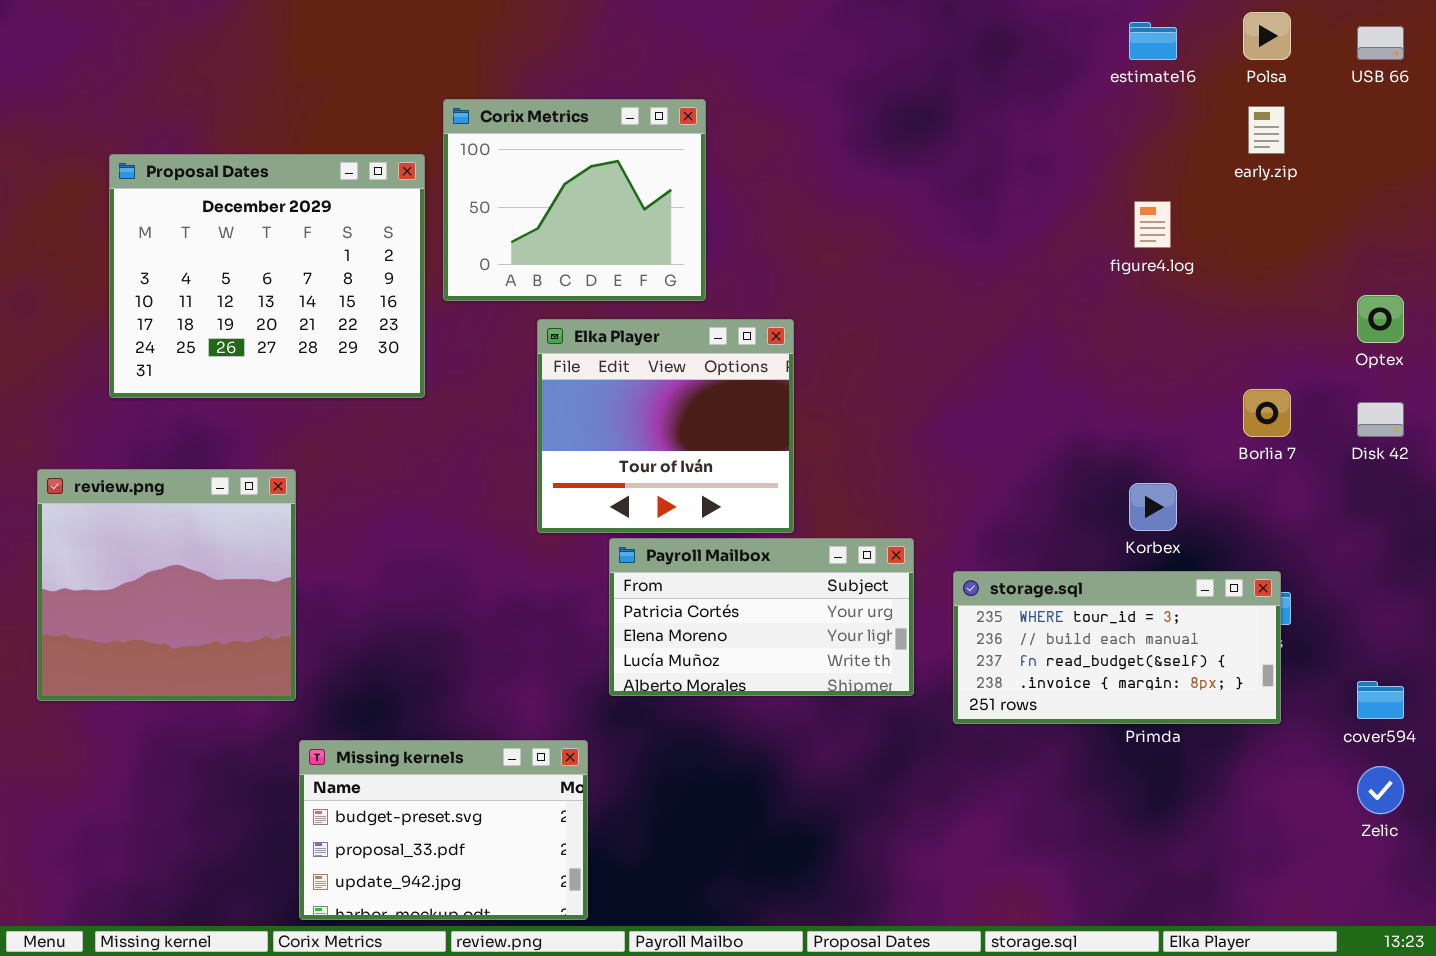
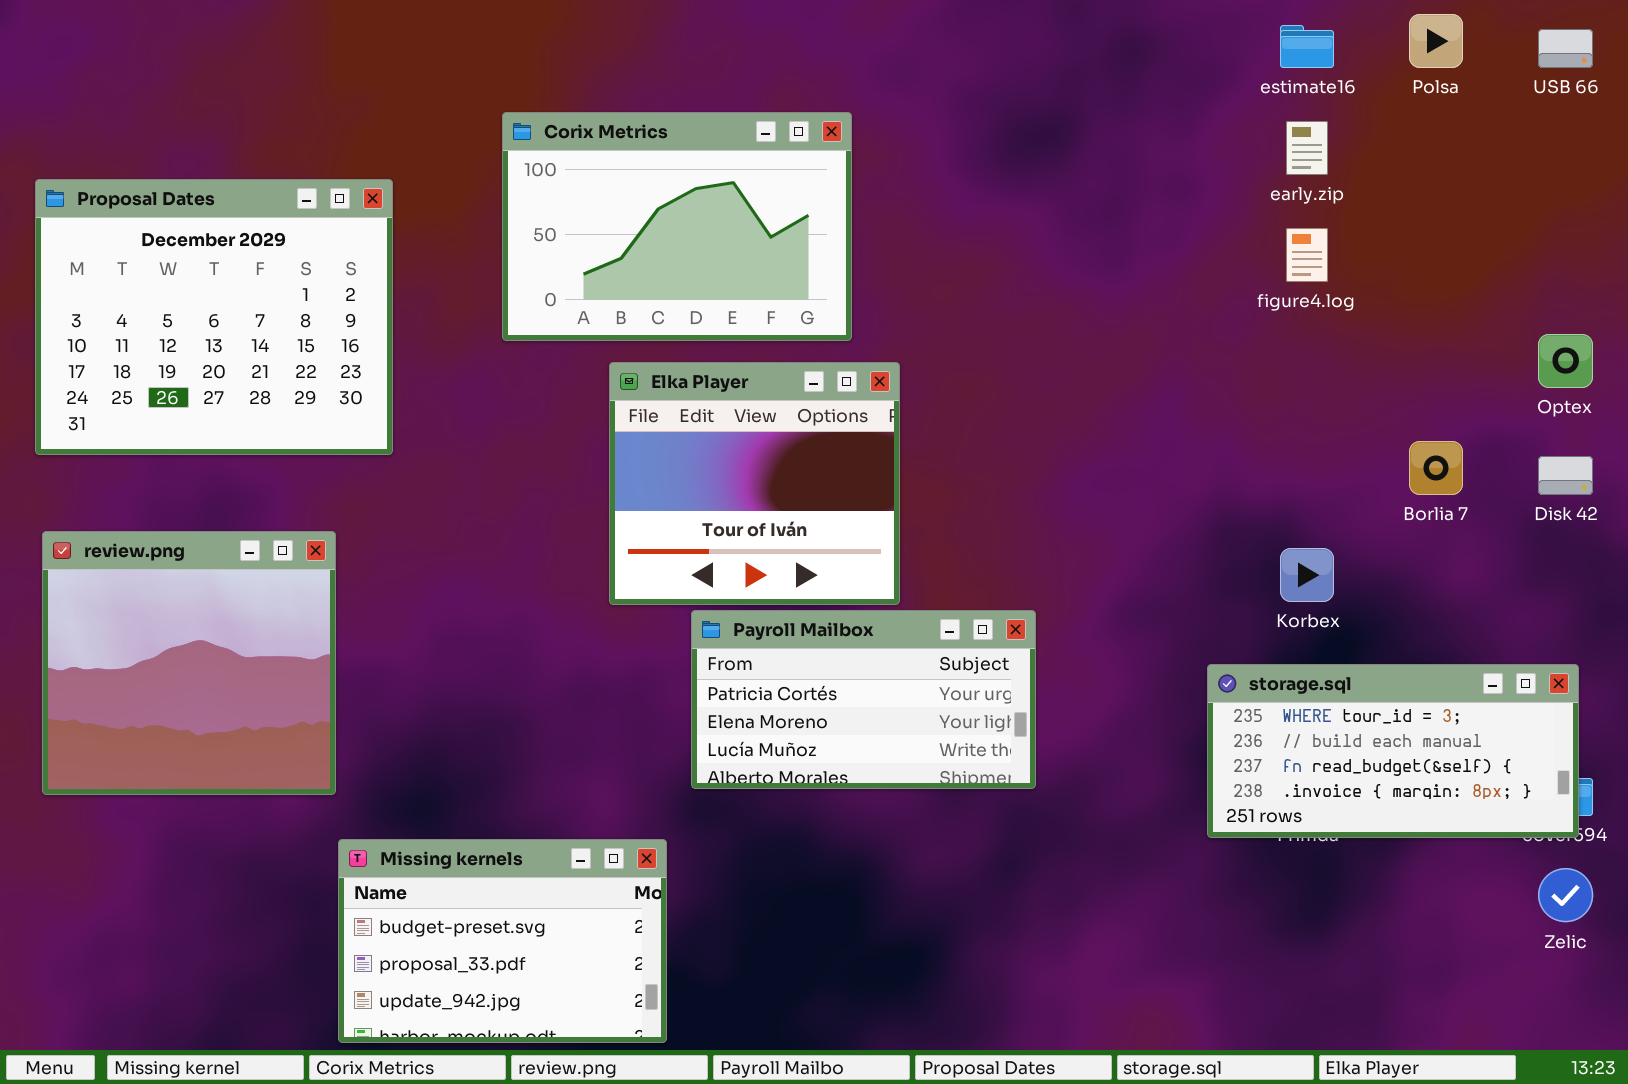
Corix Metrics: [443,99,706,301] -> [502,112,852,341], resized
early.zip: [1248,106,1285,154] -> [1286,121,1328,175], moved
Proposal Dates: [109,154,425,398] -> [35,179,393,455], moved
storage.sql: [953,571,1281,724] -> [1207,664,1579,838], moved

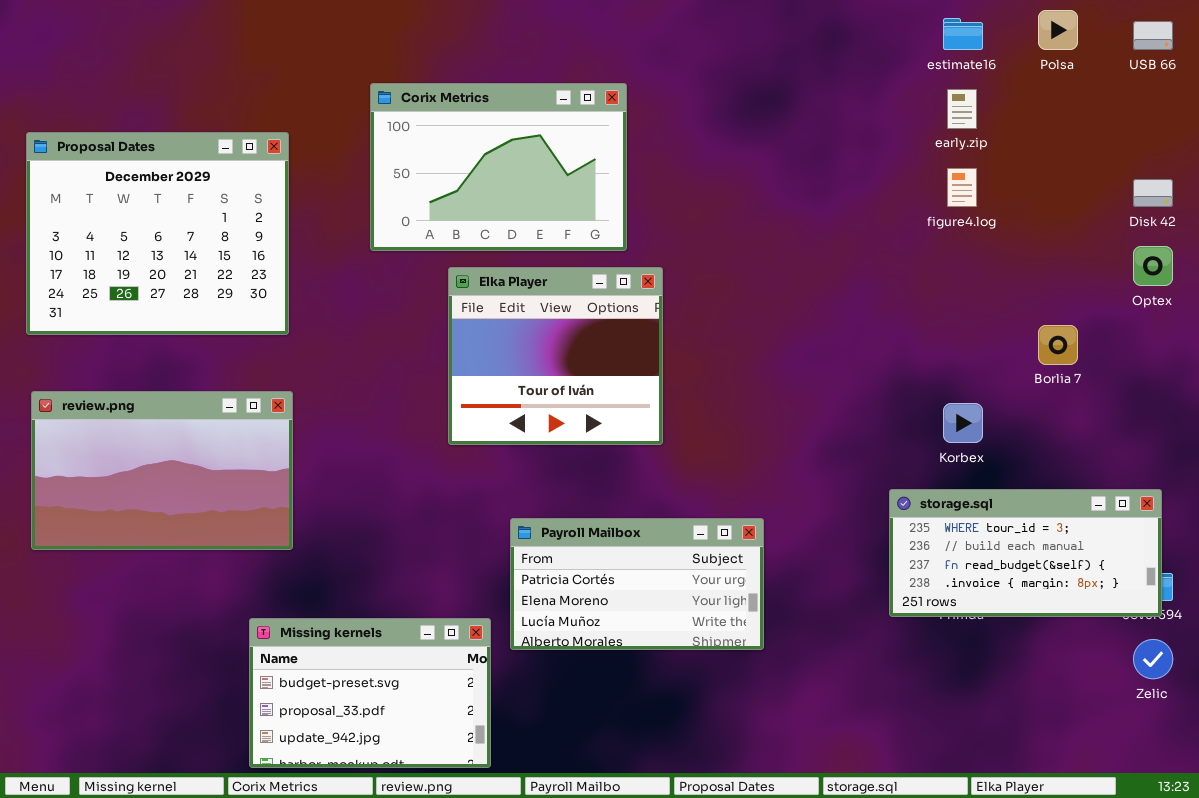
Disk 42: [1538,456,1593,495] -> [1133,179,1173,207], moved
review.png: [42,531,336,795] -> [31,391,293,550], resized
Payroll Mailbox: [691,610,1036,789] -> [510,518,764,650], moved

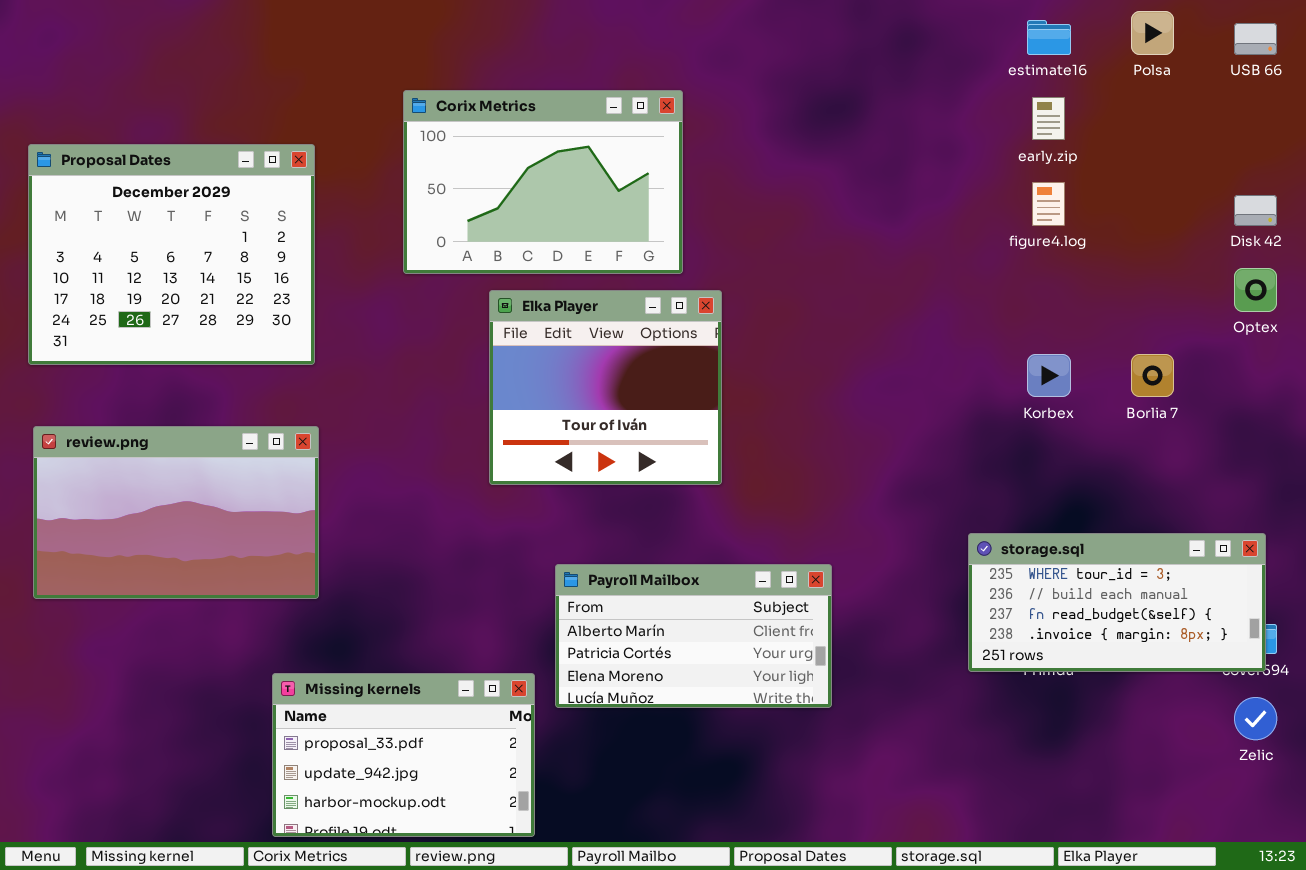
Korbex: [943,403,983,443] -> [1027,354,1071,397], moved
Payroll Mailbox: [510,518,764,650] -> [555,564,832,708], scrolled up 1 row
Missing kernels: [249,618,491,768] -> [272,673,535,837], scrolled down 1 row

